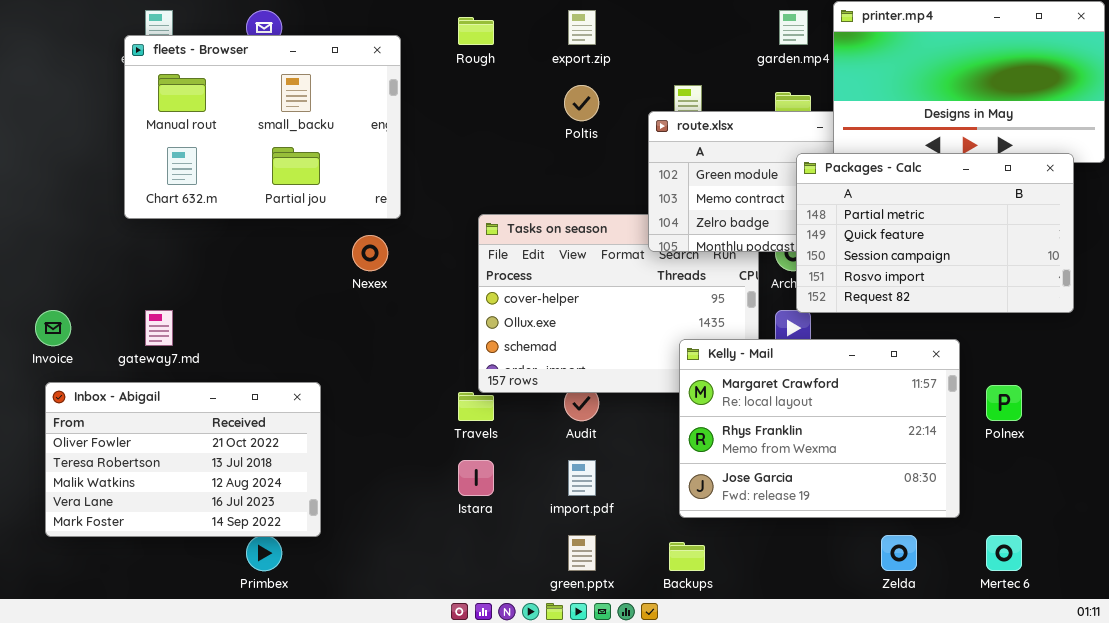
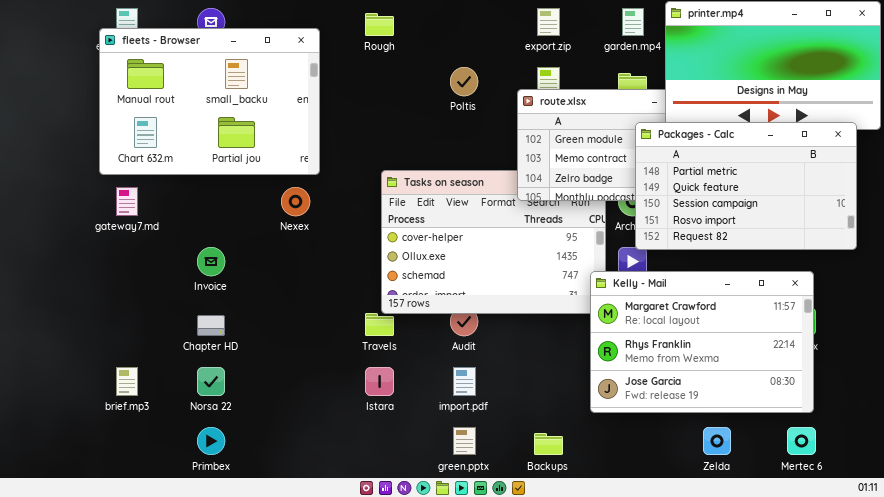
export.zip: [568,10,596,45] -> [537,8,560,36], moved
Invoice: [35,310,71,346] -> [197,247,225,276], moved
gateway7.md: [145,310,173,346] -> [116,187,138,216], moved
Kelly - Mail: [679,339,960,518] -> [590,271,814,413], moved
Inbox - Abigail: [45,382,321,537] -> none, closed

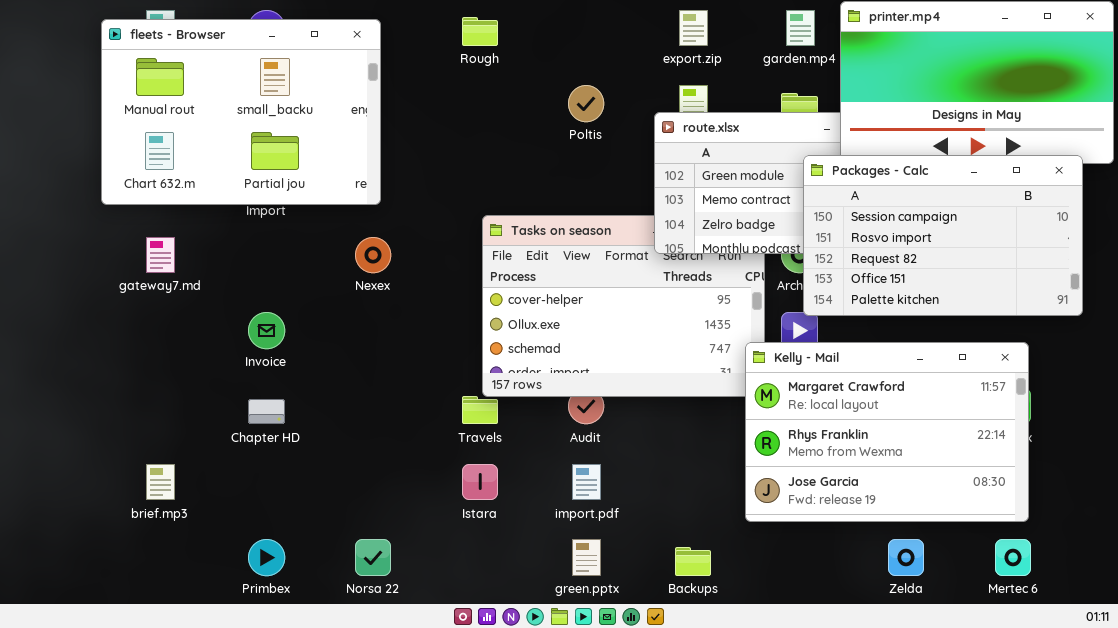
fleets - Browser: [99,28,320,175] -> [101,19,381,205], moved
Packages - Calc: [635,122,857,250] -> [803,155,1083,316], scrolled down 2 rows
Norsa 22: [197,367,225,396] -> [355,539,391,576], moved

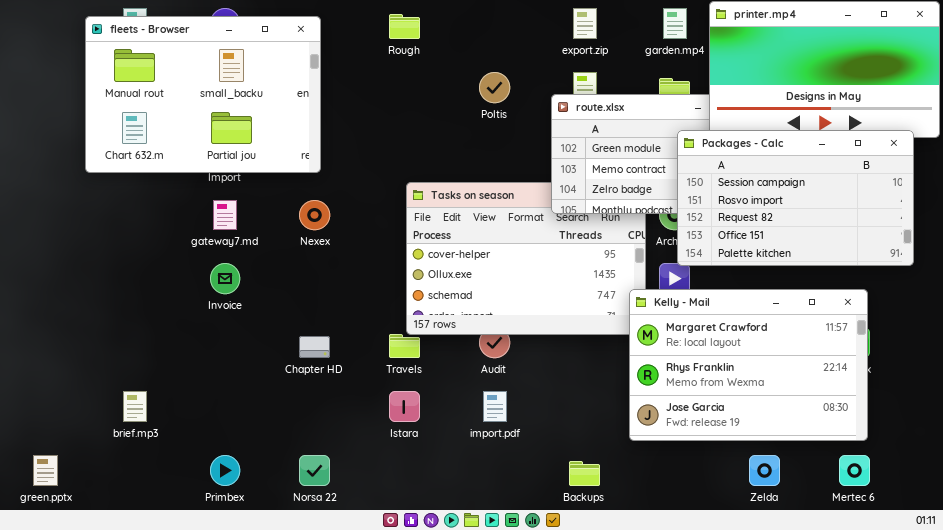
gateway7.md: [146,237,175,273] -> [213,200,237,230], moved
Chapter HD: [248,399,285,424] -> [299,336,330,358], moved
green.pptx: [572,539,601,576] -> [33,455,58,486], moved

